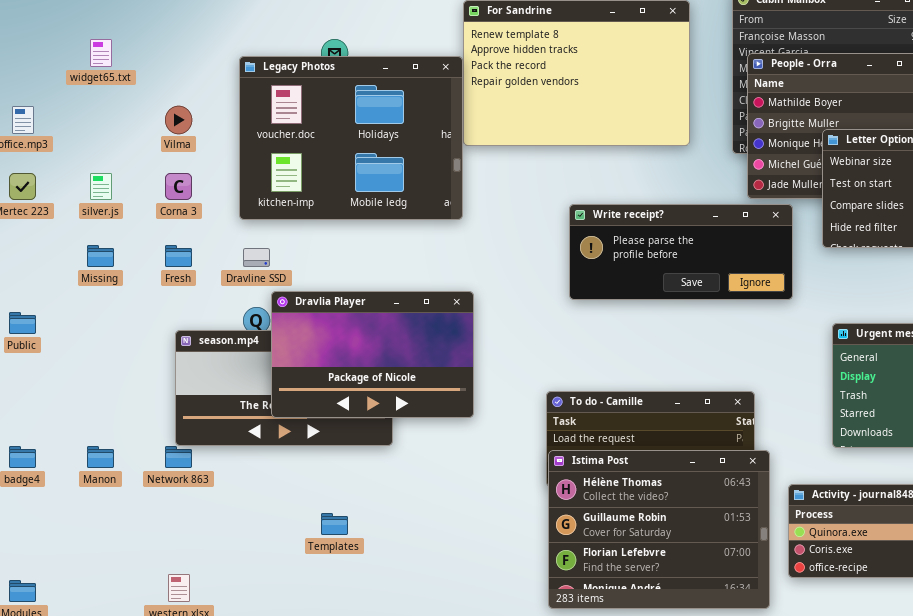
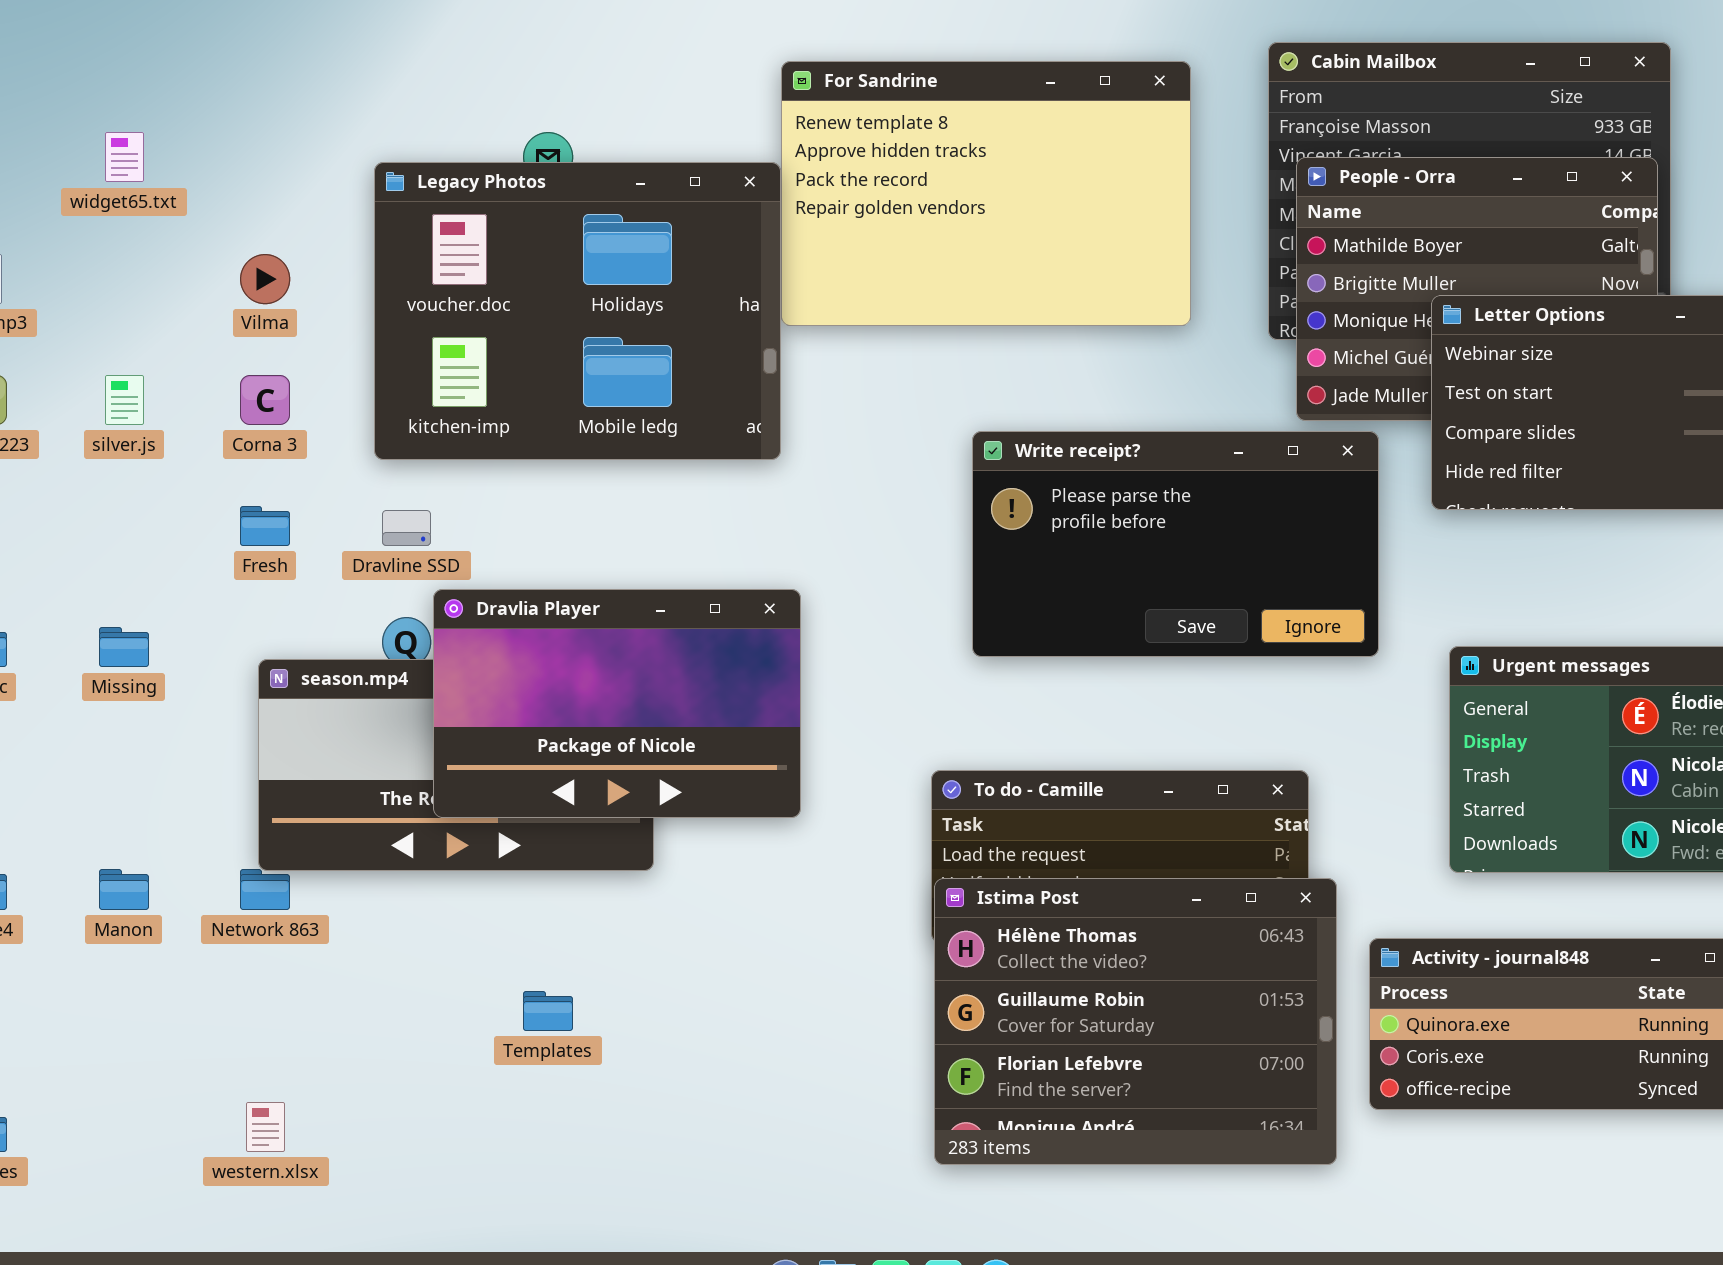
Write receipt?: [569,204,793,300] -> [972,431,1379,657], resized
Missing: [87,245,114,267] -> [99,627,149,667], moved

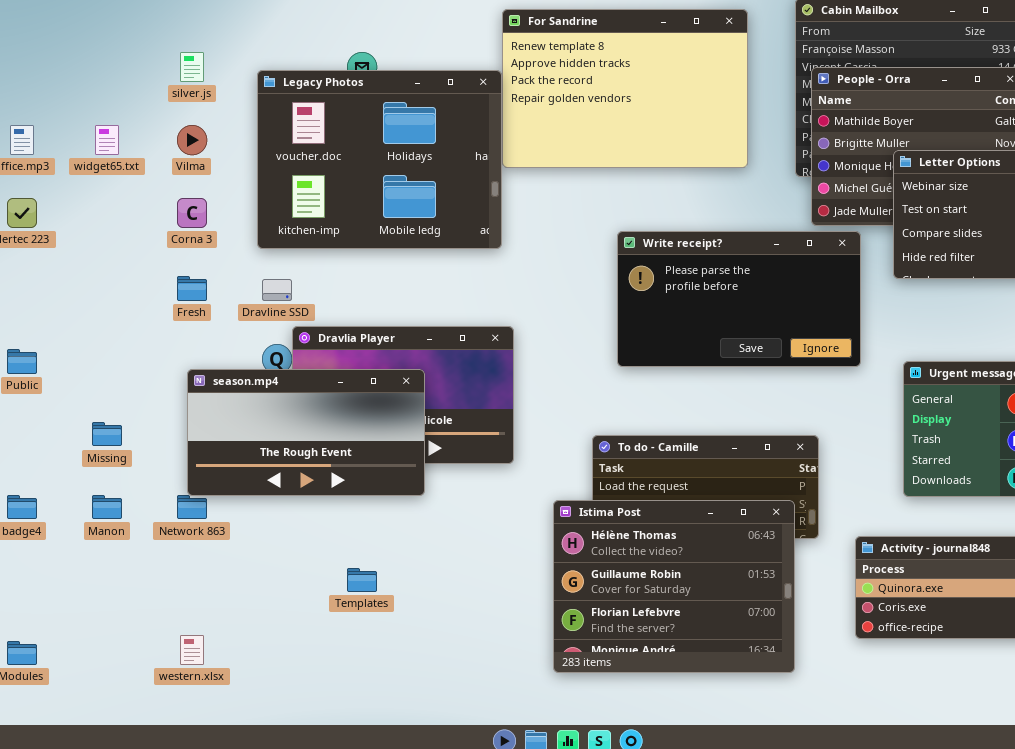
widget65.txt: [105,132,144,182] -> [95,125,119,155], moved
silver.js: [105,375,144,425] -> [180,52,204,82], moved
Missing: [99,627,149,667] -> [92,422,122,446], moved
season.mp4: [258,659,654,871] -> [187,369,425,496], raised
Istima Post: [934,878,1337,1165] -> [553,500,795,673], moved

